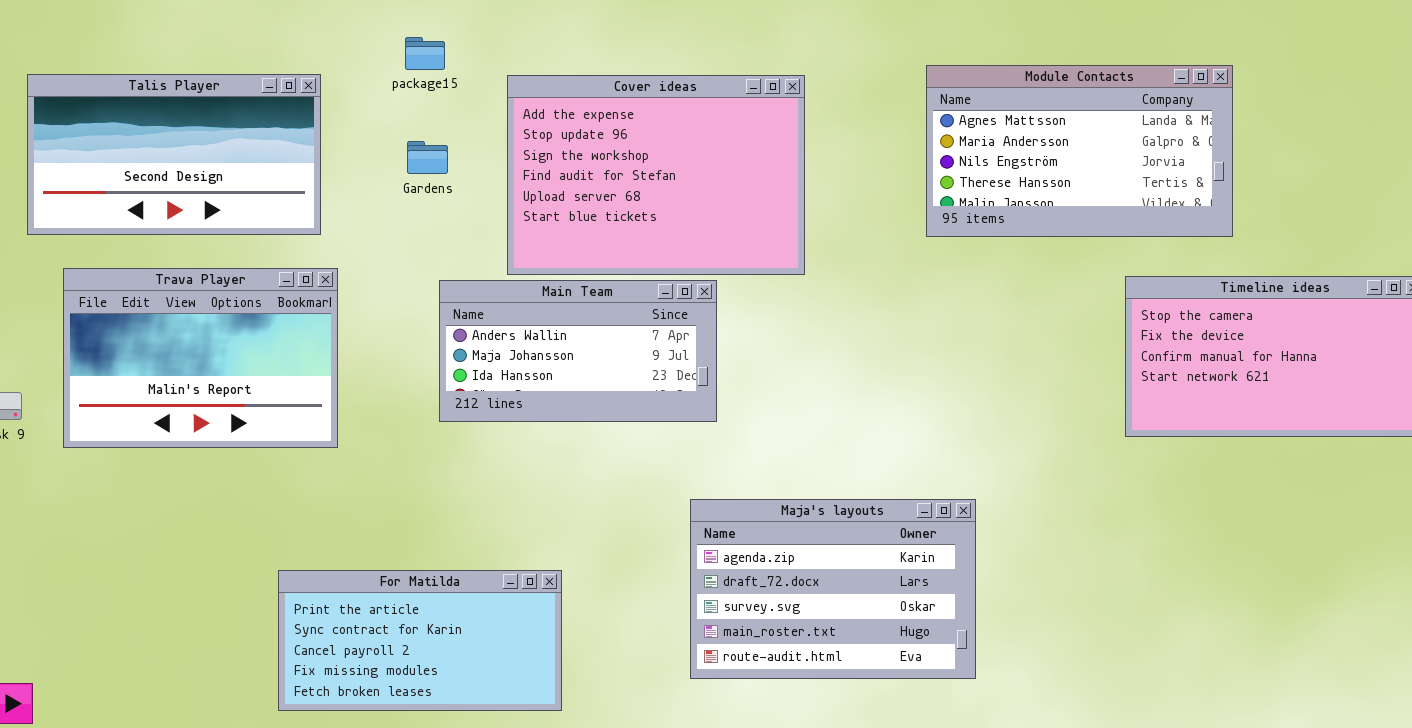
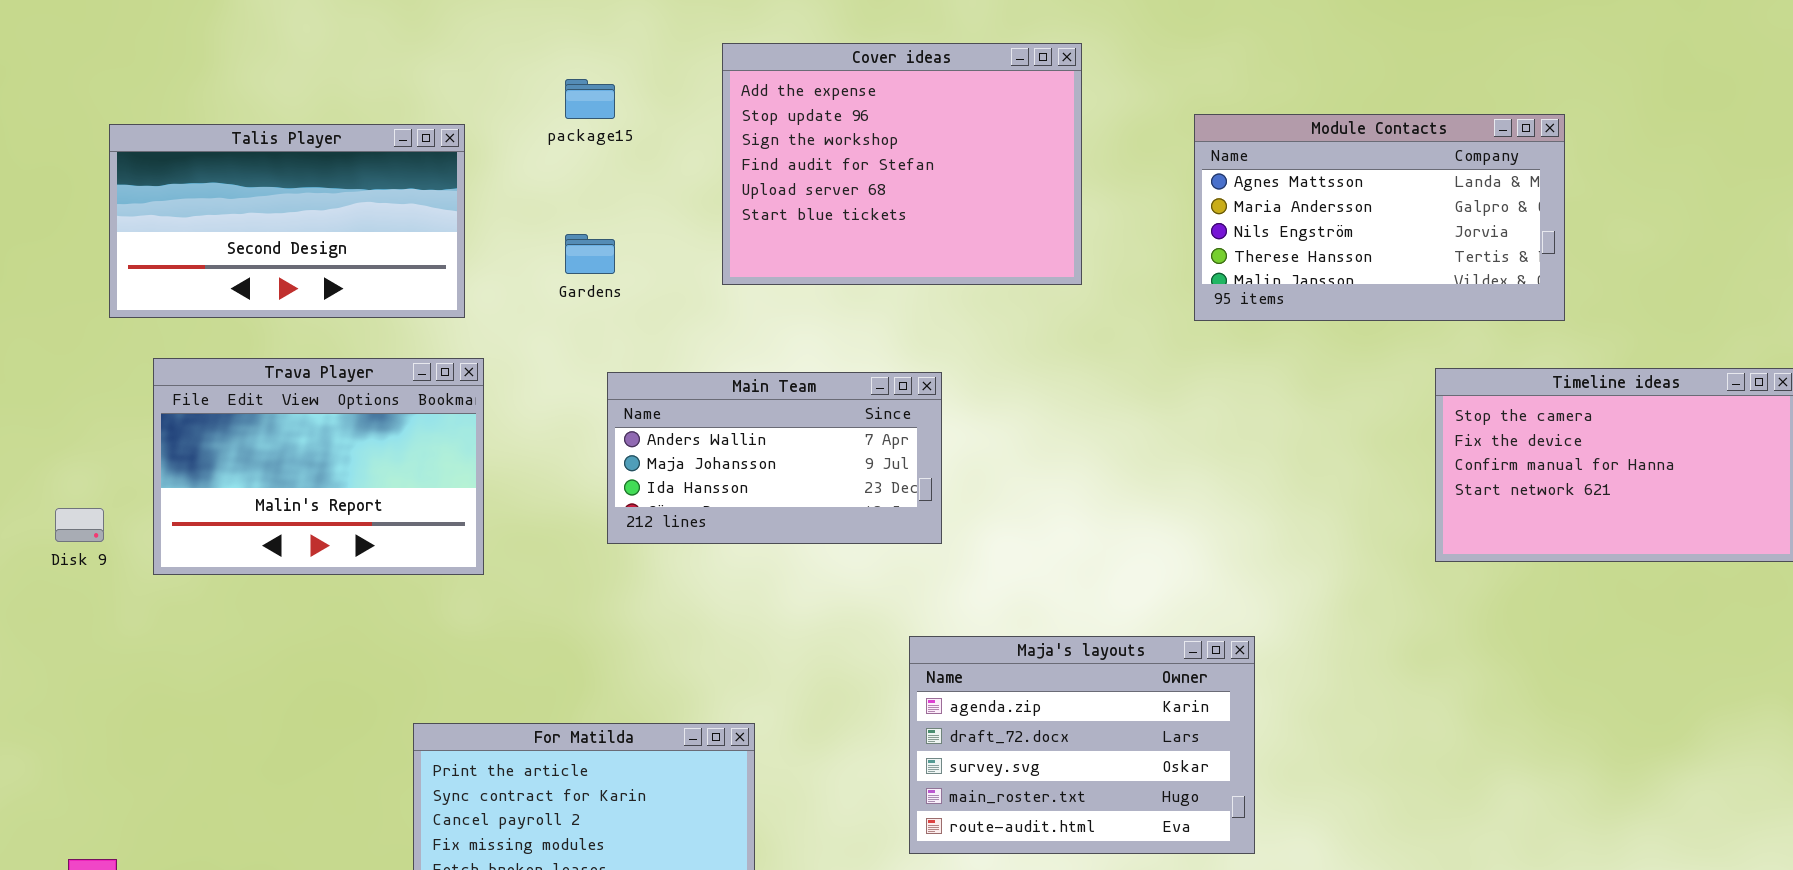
Cover ideas: [507,75,805,275] -> [722,43,1082,285], moved
Gardens: [407,141,448,174] -> [565,234,615,274], moved

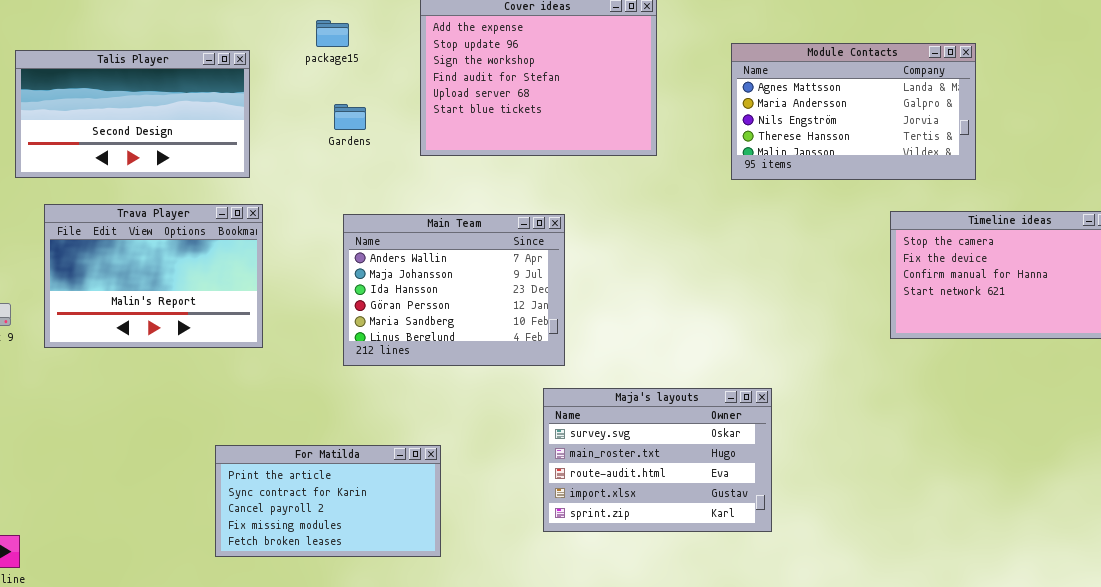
Gardens: [565,234,615,274] -> [334,104,366,130], moved
Main Team: [607,372,942,544] -> [343,214,565,366], resized
Maja's layouts: [909,636,1255,854] -> [543,388,772,532], scrolled down 2 rows

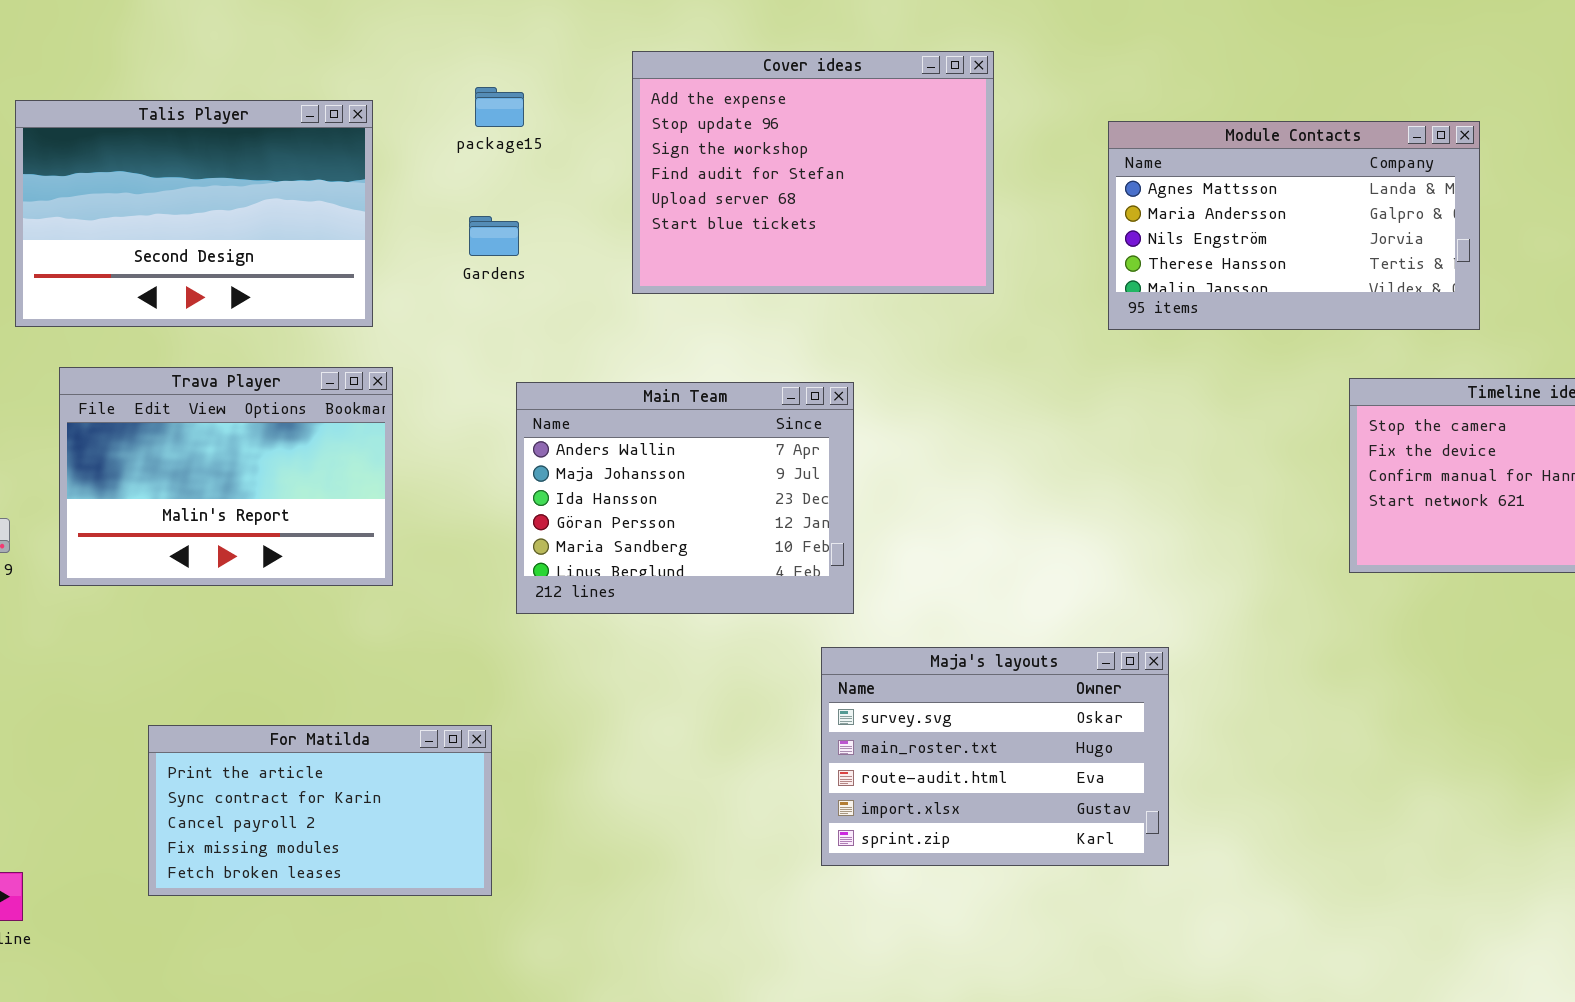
Talis Player: [15,50,250,178] -> [15,100,373,327], resized
Gardens: [334,104,366,130] -> [469,216,519,256], moved
For Matilda: [215,445,441,557] -> [148,725,492,896], moved

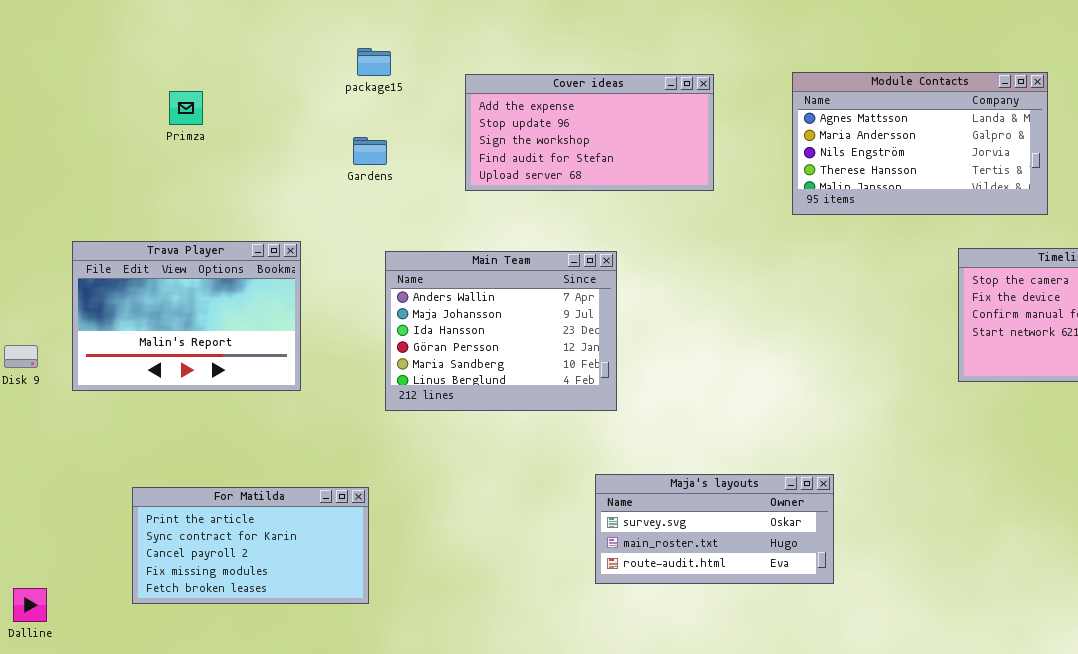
Cover ideas: [632,51,994,294] -> [465,74,714,191], resized
Talis Player: [15,100,373,327] -> none, closed
Maja's layouts: [821,647,1169,866] -> [595,474,834,584], resized

